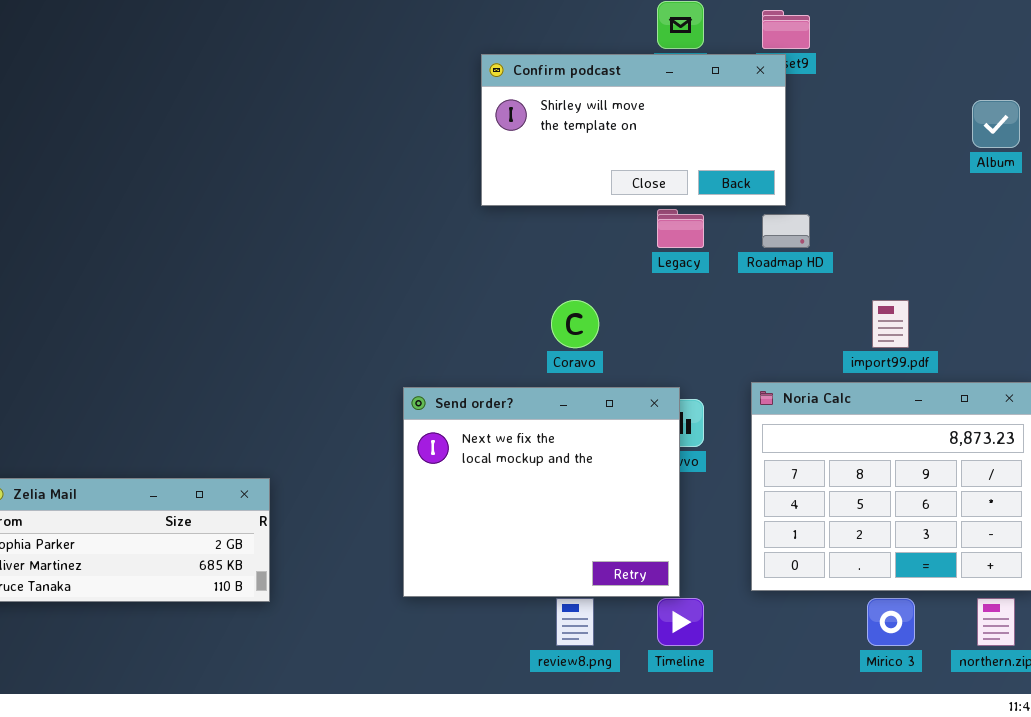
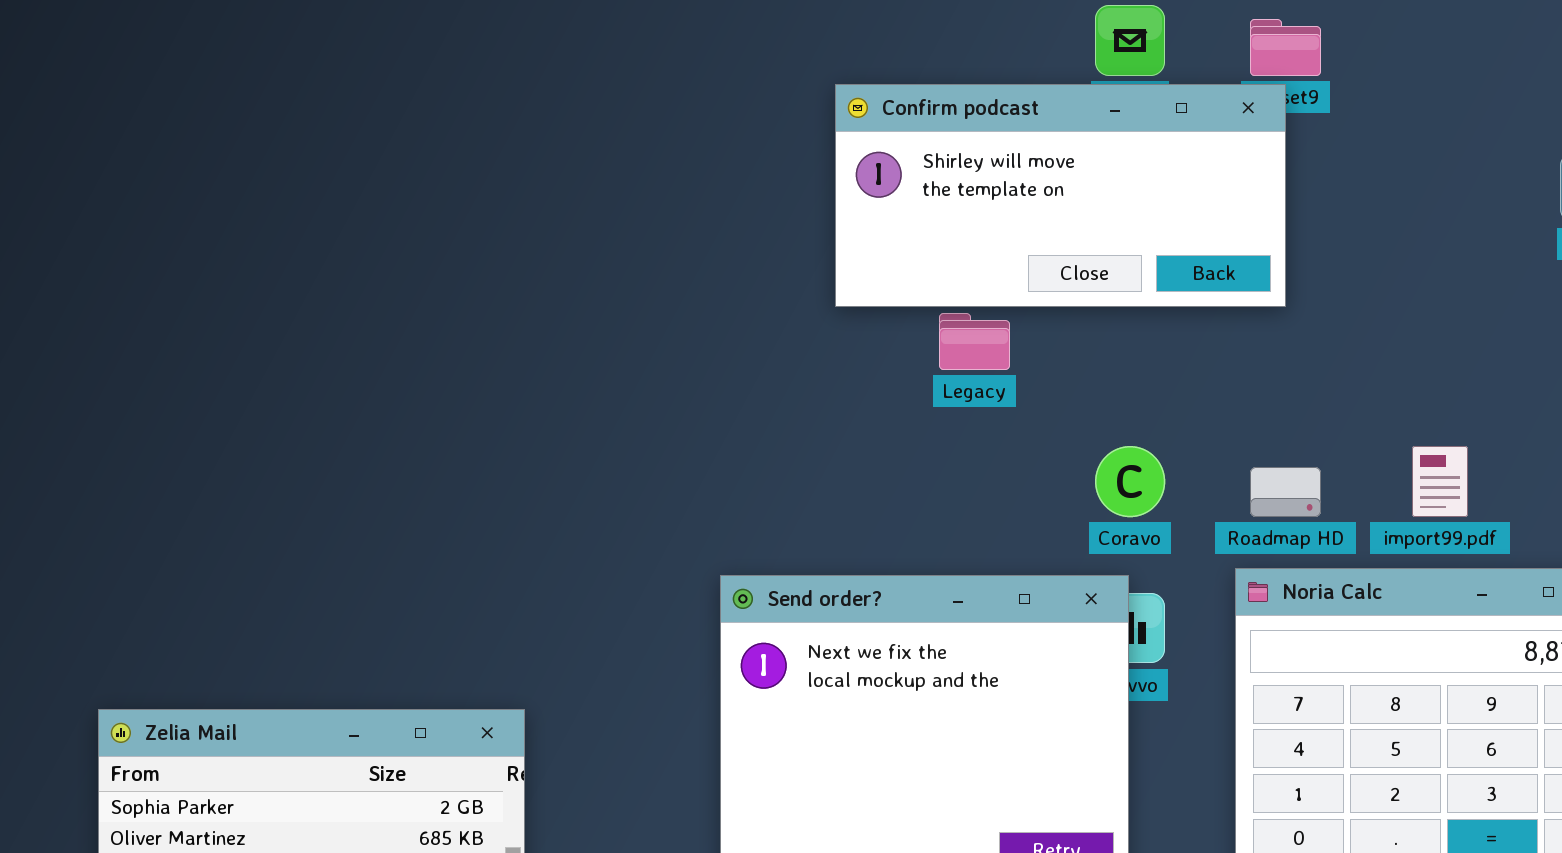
Legacy: [657,209,704,248] -> [939,313,1010,370], moved
Roadmap HD: [762,214,810,248] -> [1250,467,1321,517], moved
Coravo: [551,300,599,348] -> [1095,446,1165,517], moved

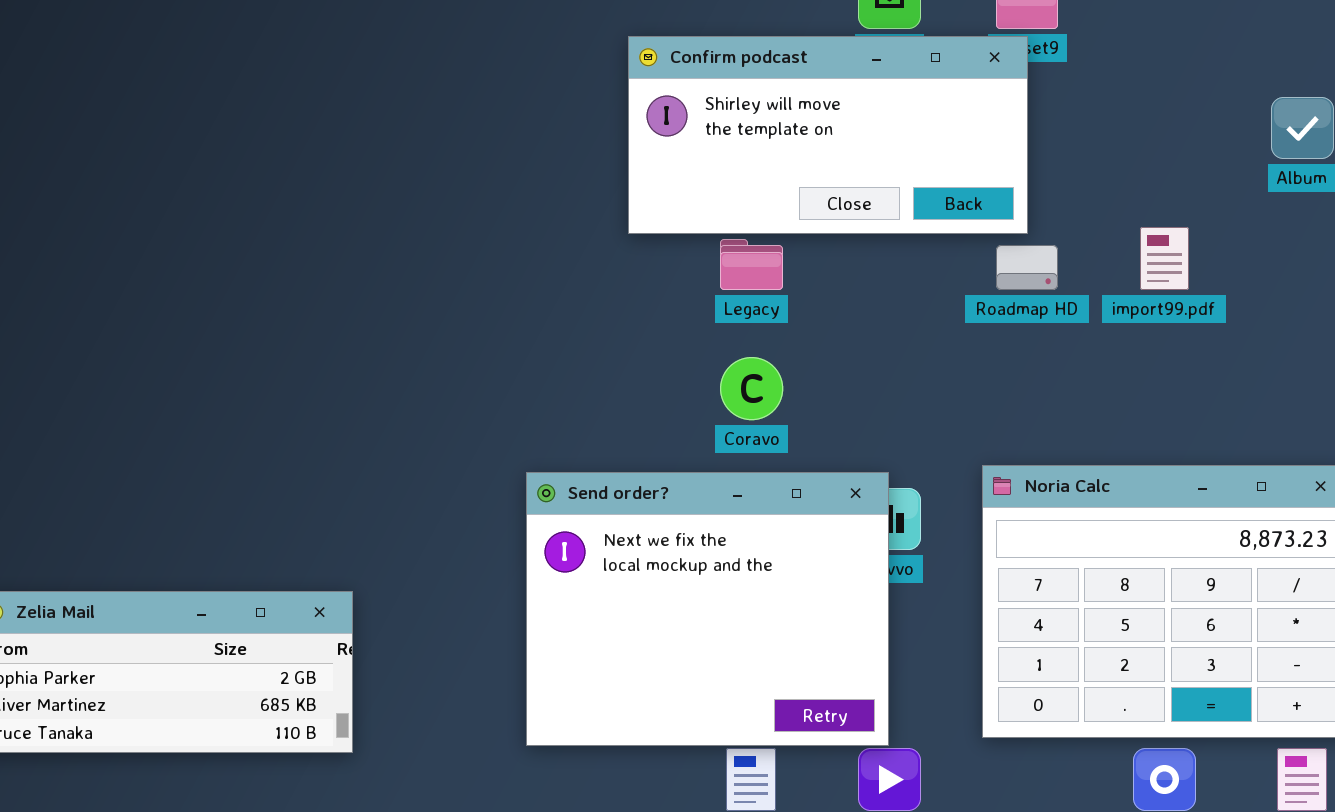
Coravo: [1095,446,1165,517] -> [720,357,783,420], moved
import99.pdf: [1412,446,1468,517] -> [1140,227,1189,290], moved
Roadmap HD: [1250,467,1321,517] -> [996,245,1058,290], moved

